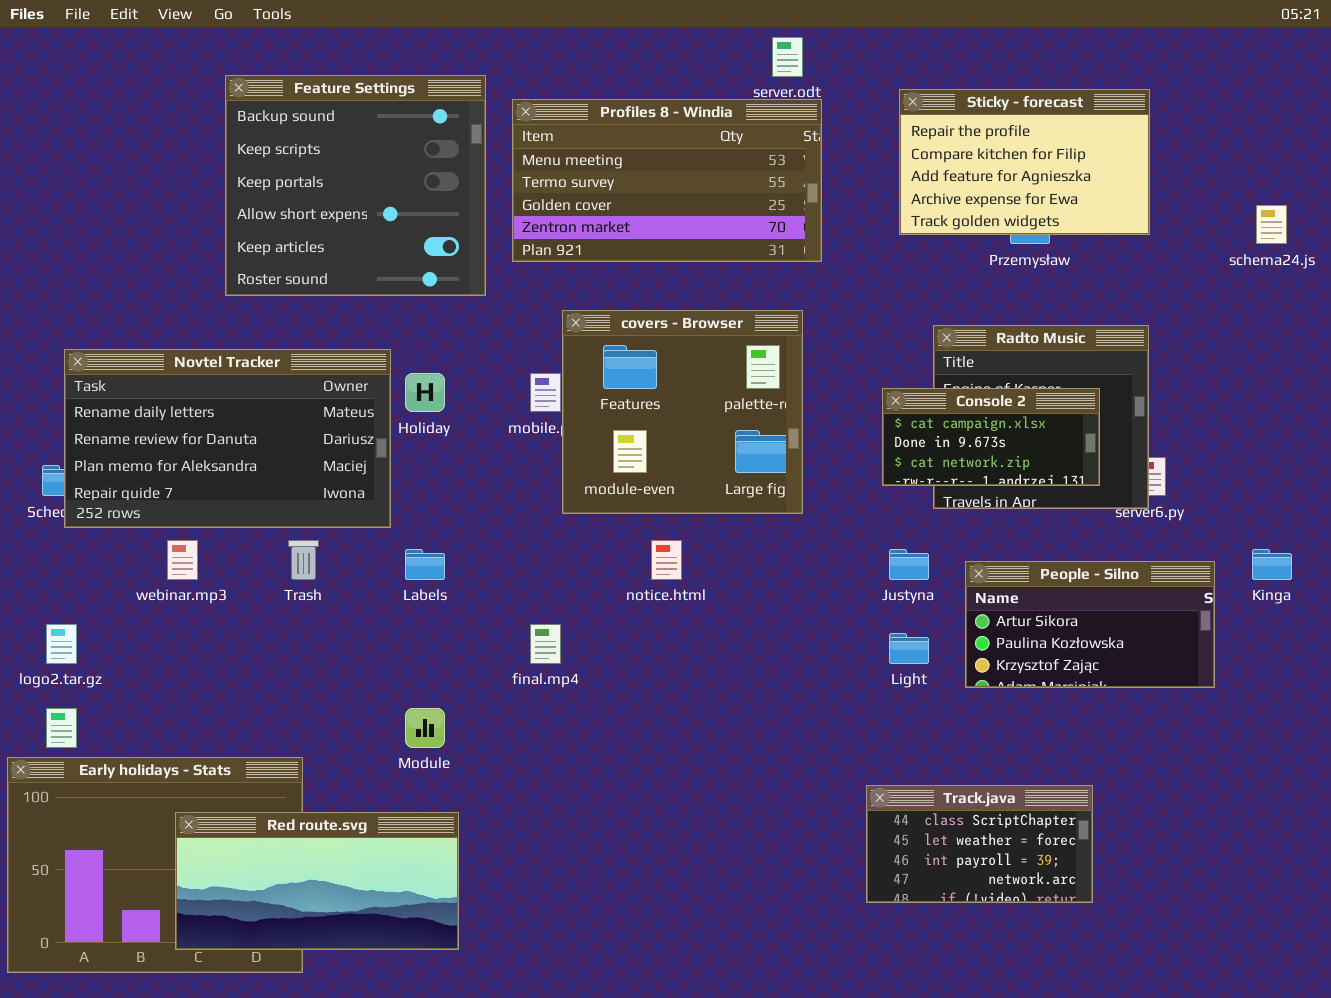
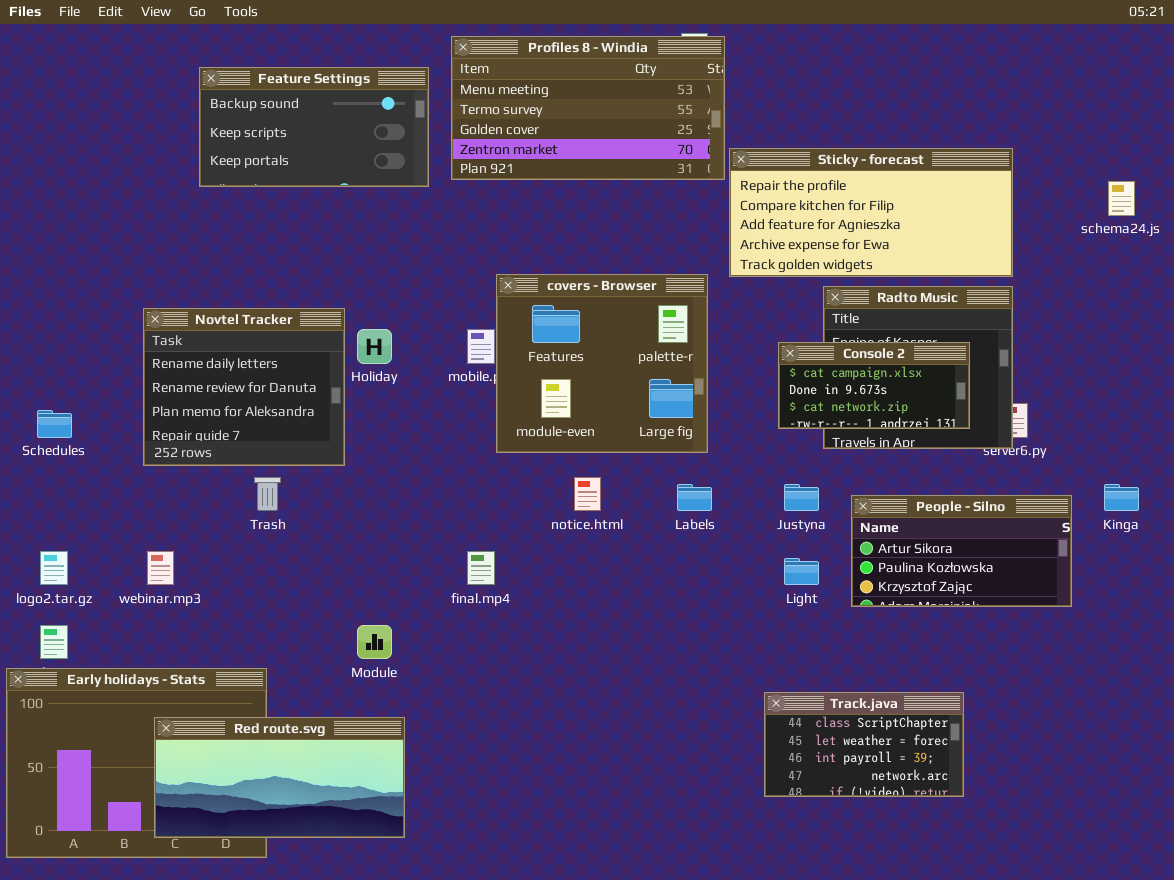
Feature Settings: [225,75,486,296] -> [199,67,429,187], resized
Sticky - forecast: [899,89,1150,235] -> [729,148,1013,277], moved, resized
Profiles 8 - Windia: [512,99,822,262] -> [451,36,725,180], moved
Novtel Tracker: [64,349,391,528] -> [143,308,345,466], resized
webinar.mp3: [167,540,198,580] -> [147,551,174,585], moved
Labels: [405,549,445,580] -> [677,484,712,511], moved

